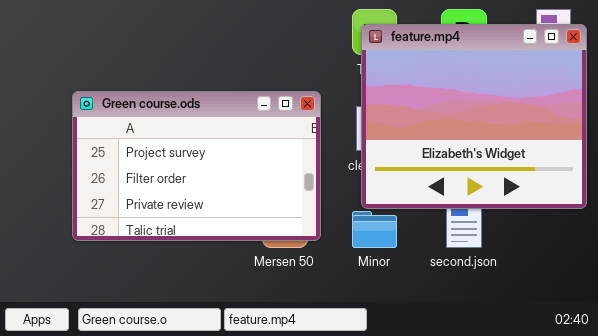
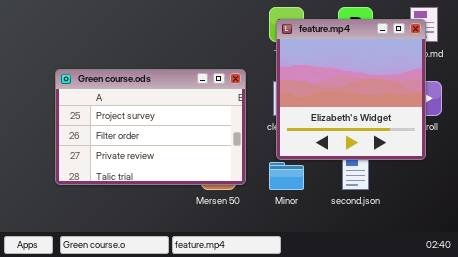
feature.mp4: [361,24,587,209] -> [276,19,426,160], resized

